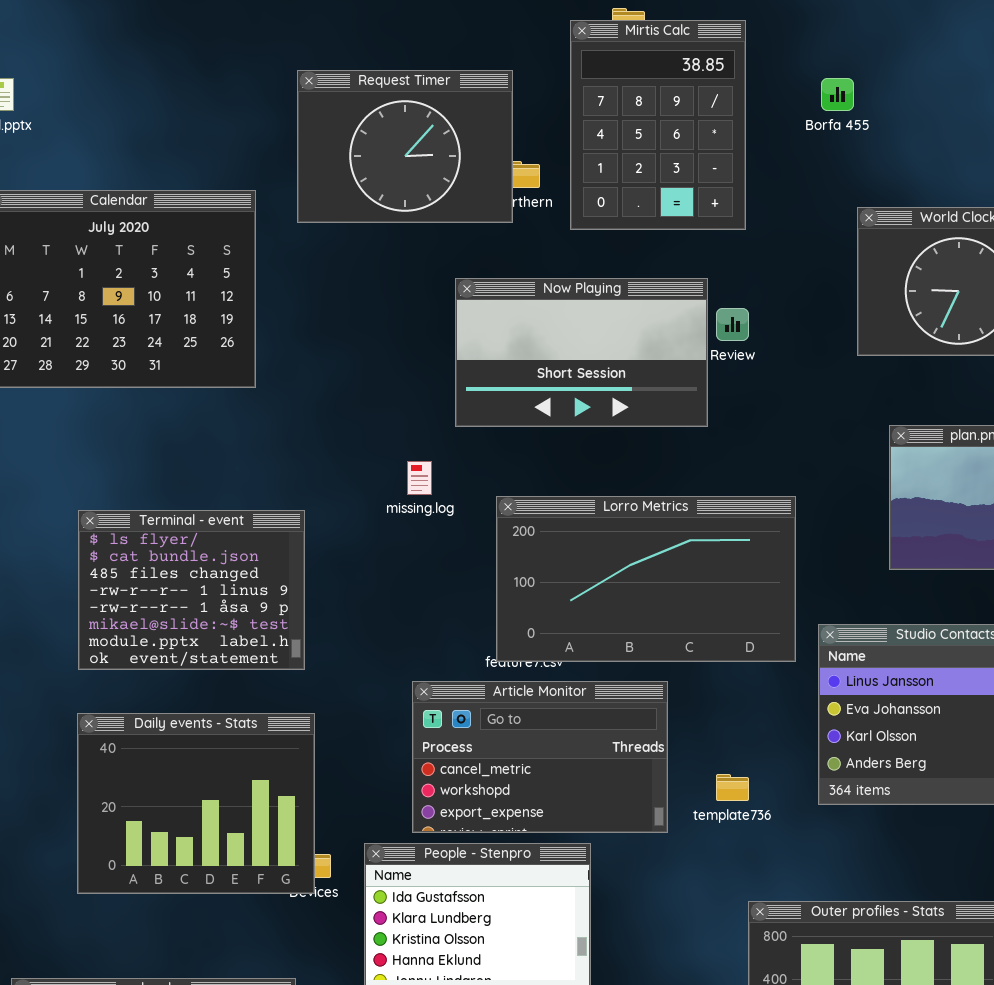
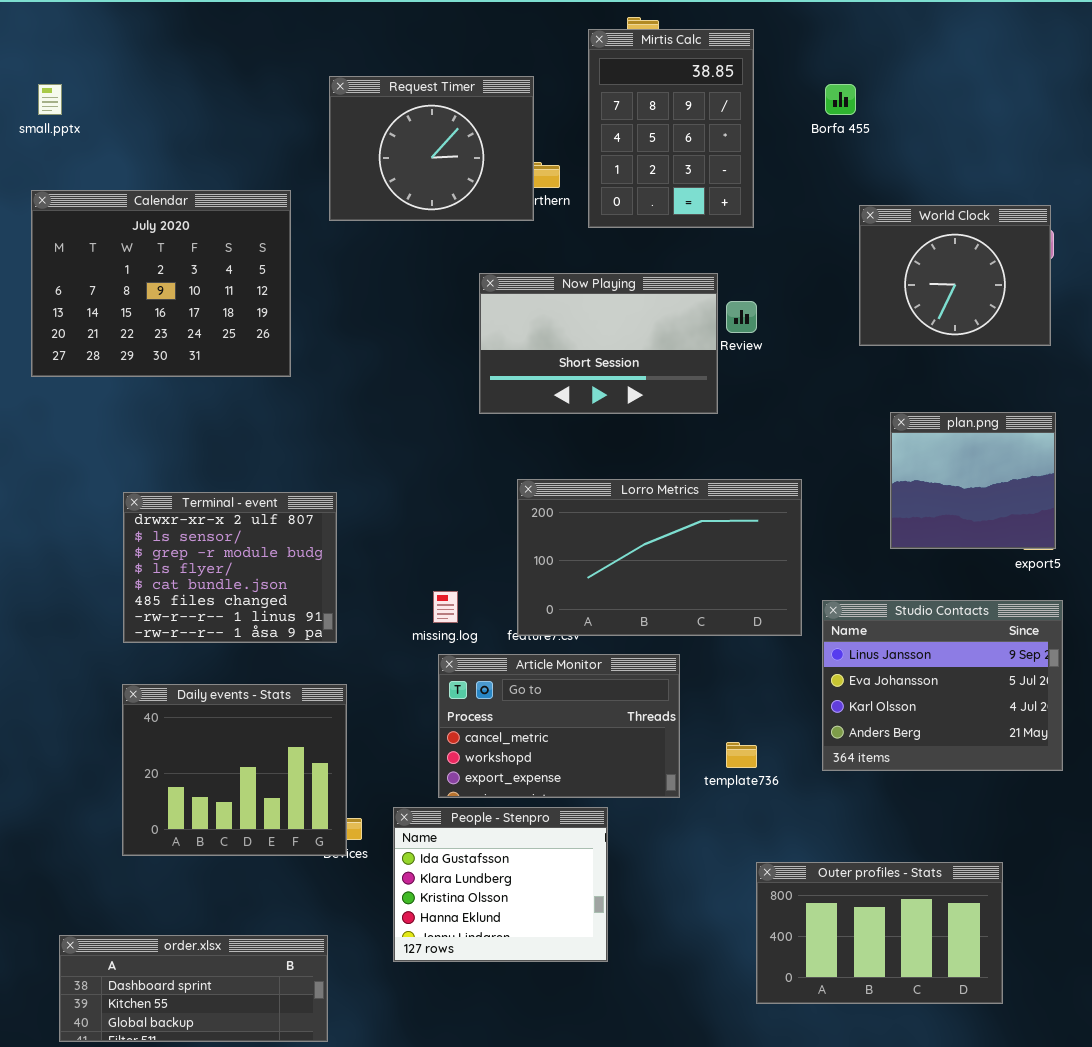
missing.log: [407,461,432,495] -> [433,591,458,623], moved
Terminal - event: [78,510,305,670] -> [123,492,337,643], scrolled up 3 rows

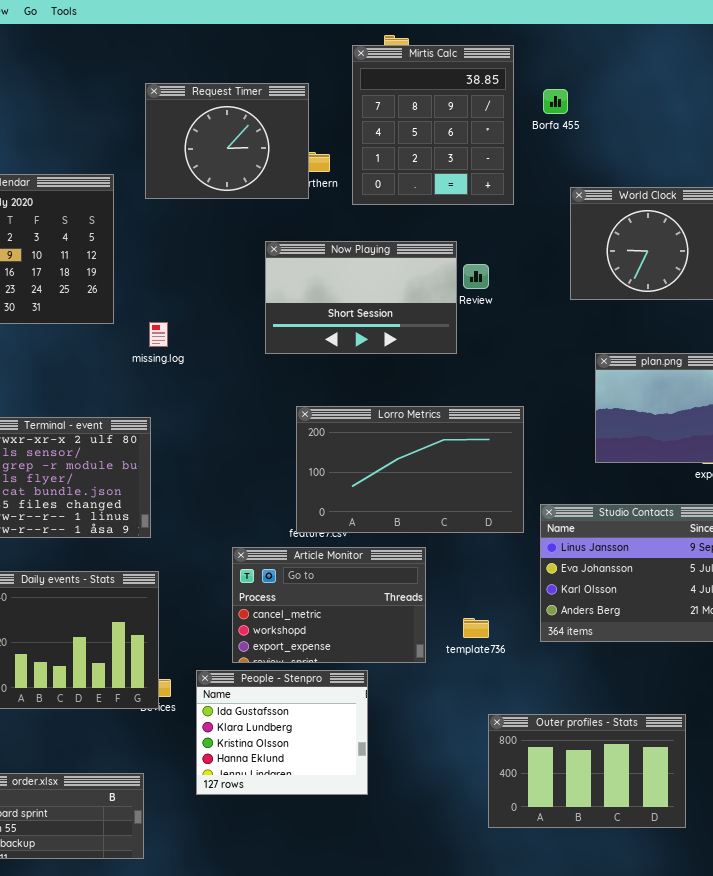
Mirtis Calc: [588,29,754,228] -> [352,45,514,205], resized
missing.log: [433,591,458,623] -> [149,322,168,347], moved

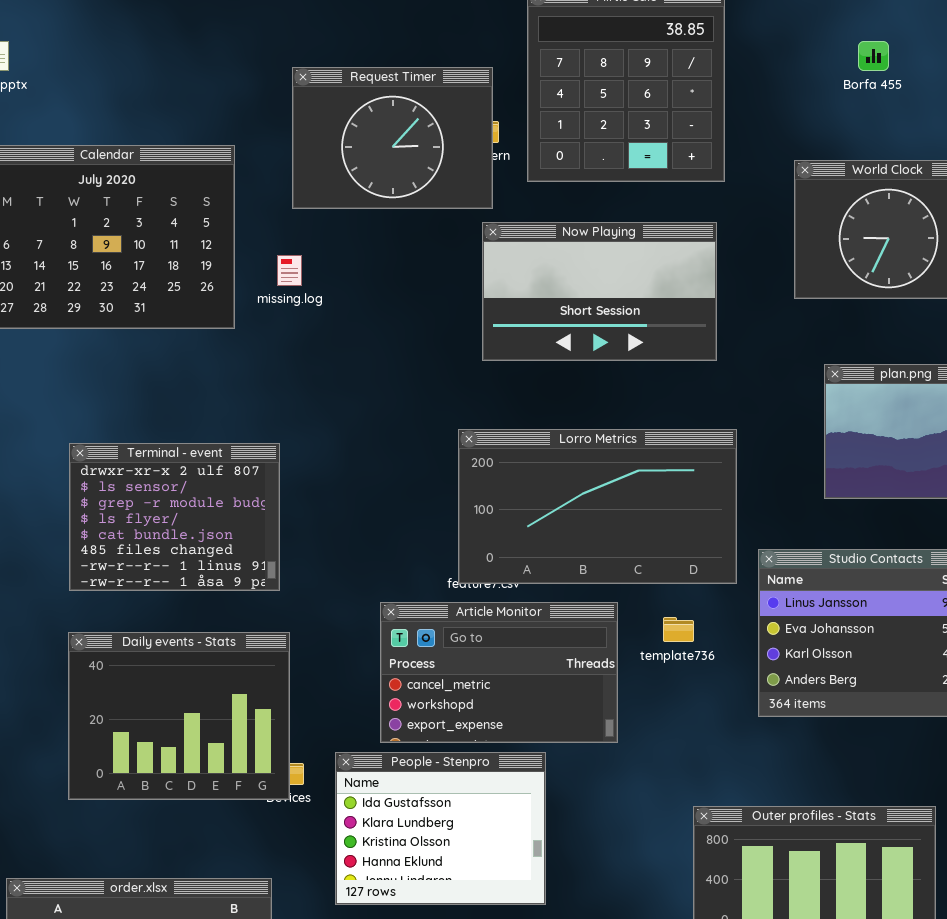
Request Timer: [145,83,309,199] -> [292,67,493,209], moved
Borfa 455: [543,89,568,114] -> [858,41,889,71], moved
Now Playing: [265,241,457,354] -> [482,222,717,361], moved
missing.log: [149,322,168,347] -> [277,255,302,286], moved
template736: [463,618,489,638] -> [663,617,694,642], moved

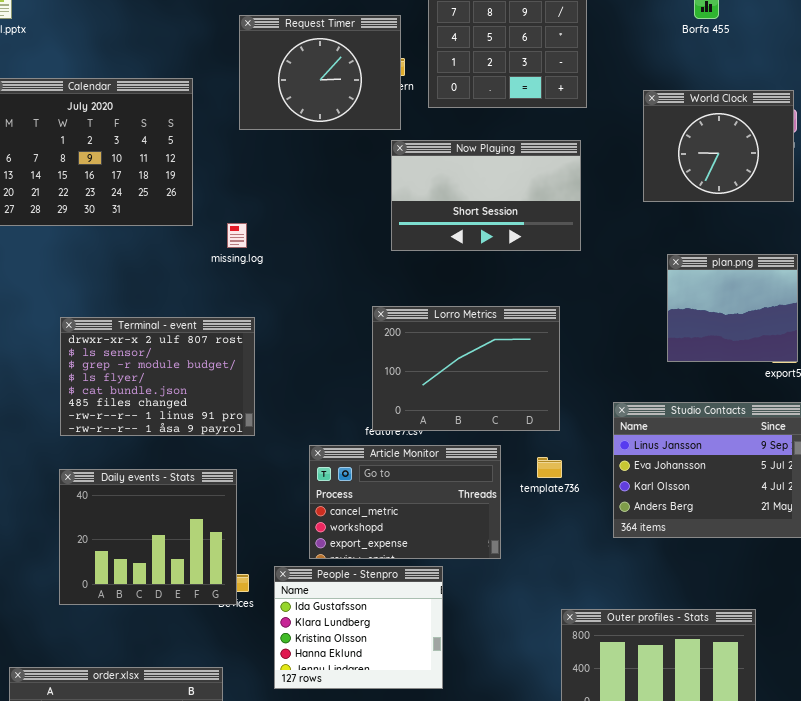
missing.log: [277,255,302,286] -> [227,223,247,248], moved
Lorro Metrics: [458,429,737,584] -> [372,306,560,431], resized
Terminal - event: [69,443,280,591] -> [60,317,255,436], resized

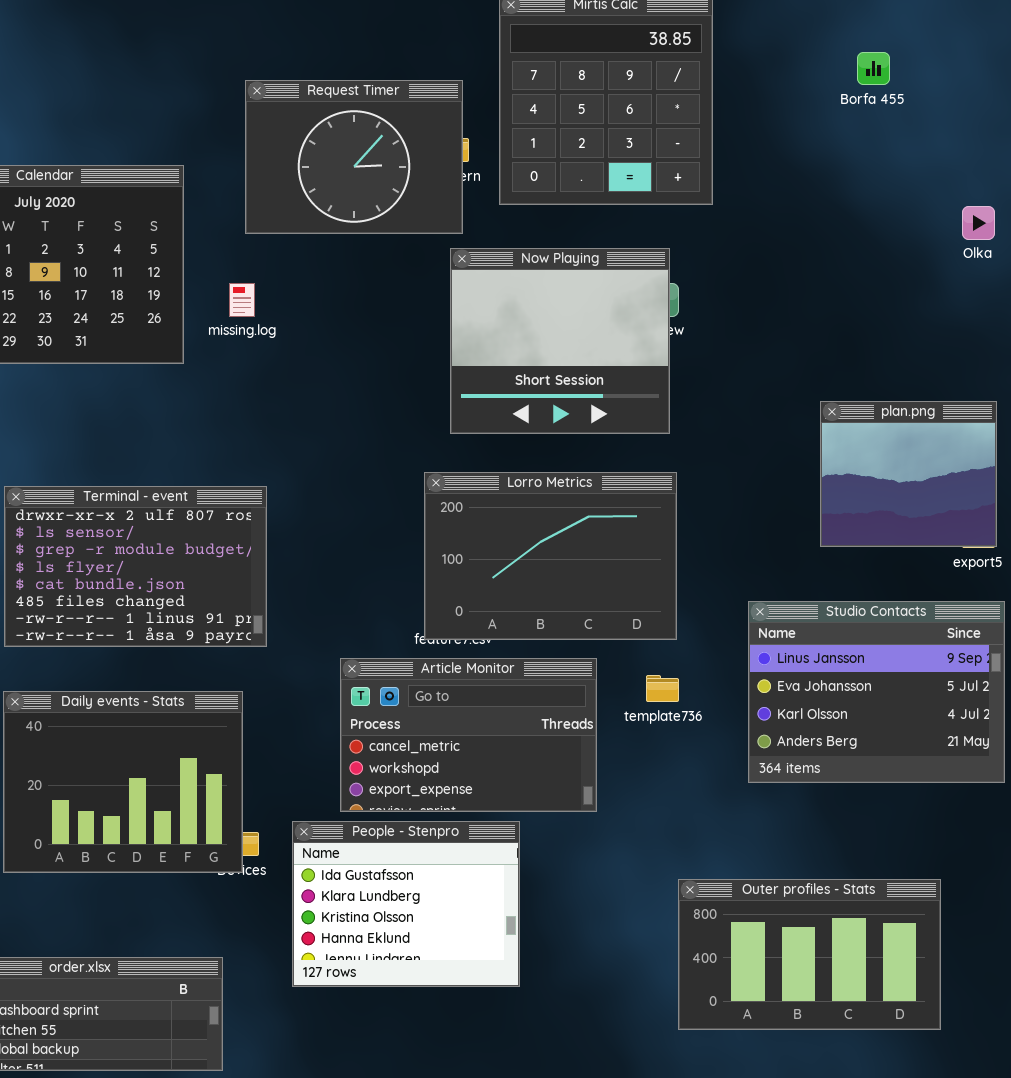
World Clock: [643,90,794,202] -> none, closed
Now Playing: [391,140,581,251] -> [450,248,670,434], resized
missing.log: [227,223,247,248] -> [229,283,255,317], moved

